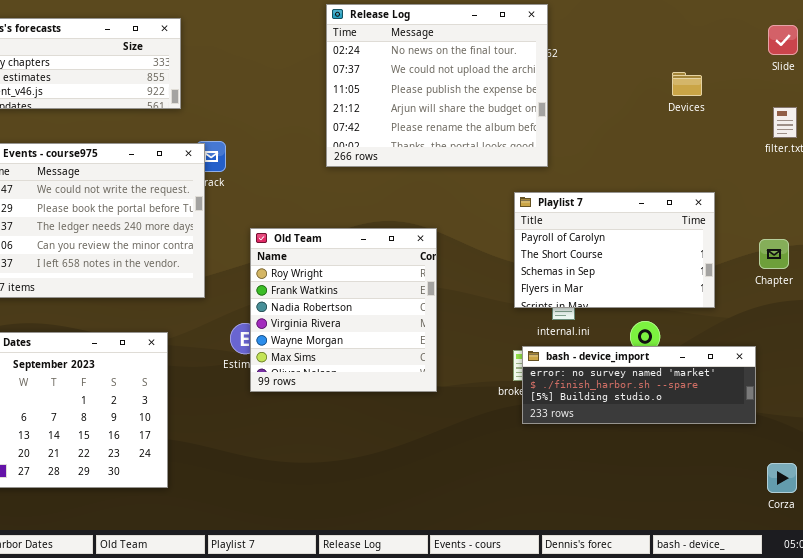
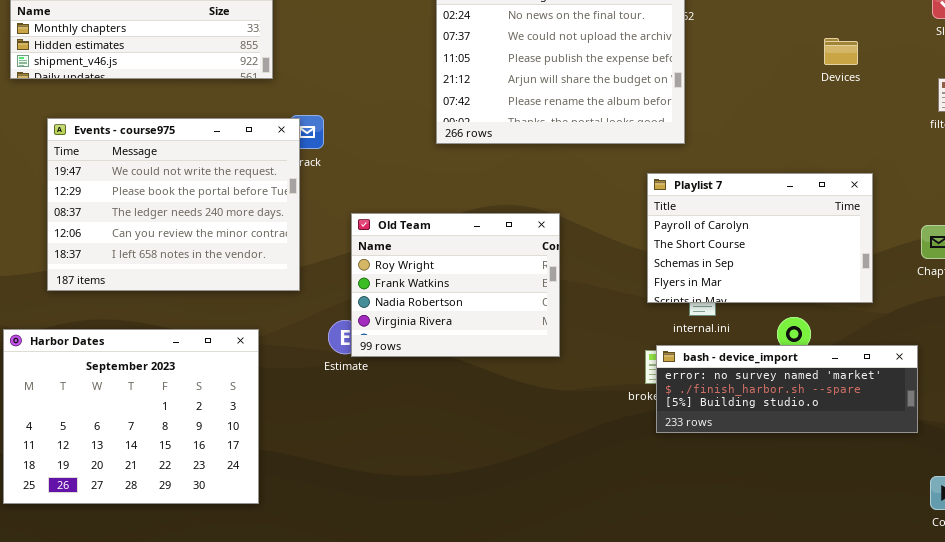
Old Team: [250,228,437,392] -> [351,213,560,357], resized

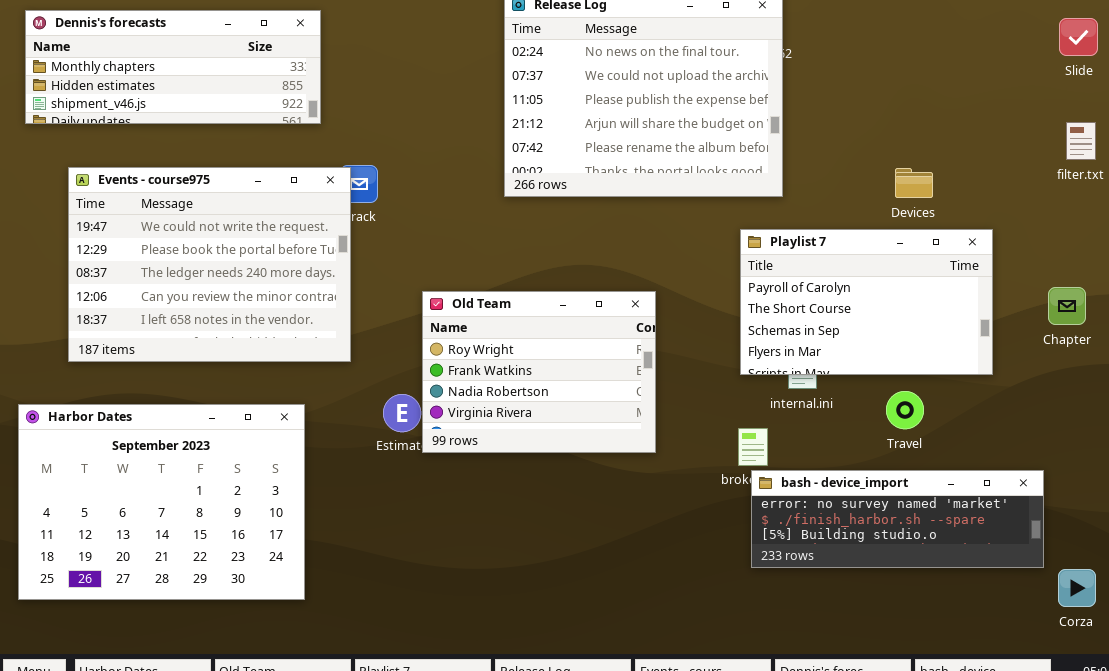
Devices: [824,38,858,65] -> [895,168,933,198], moved
Old Team: [351,213,560,357] -> [422,291,656,453], moved
bash - device_import: [656,345,918,433] -> [751,470,1044,568], moved

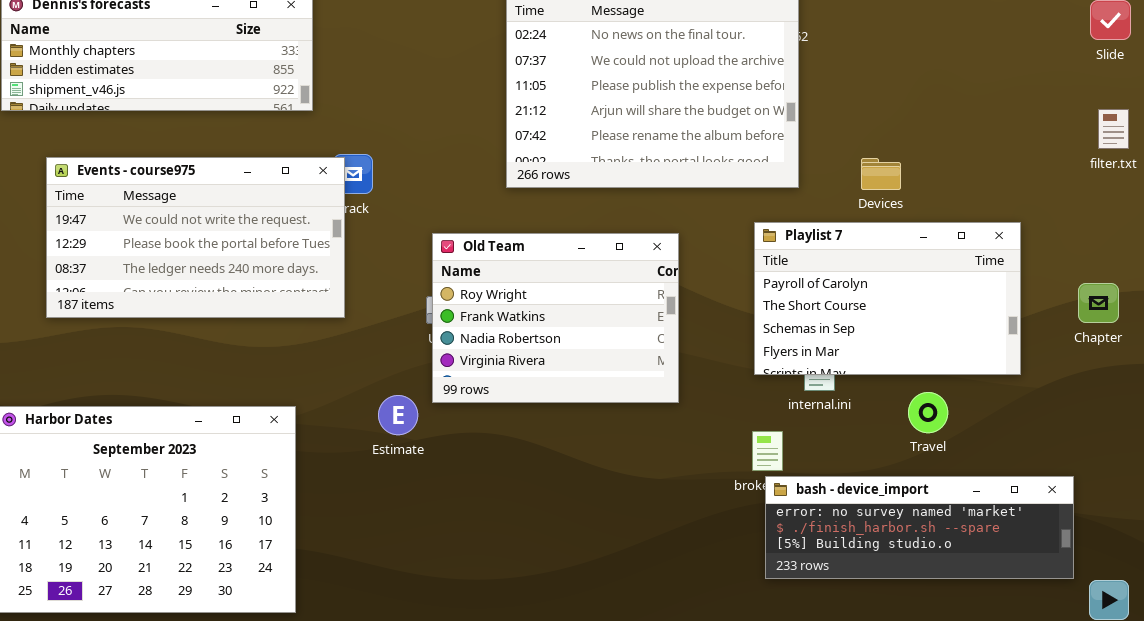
Events - course975: [68,167,351,362] -> [46,157,345,318], resized
Devices: [895,168,933,198] -> [861,158,901,190], moved
Old Team: [422,291,656,453] -> [432,233,679,403], moved

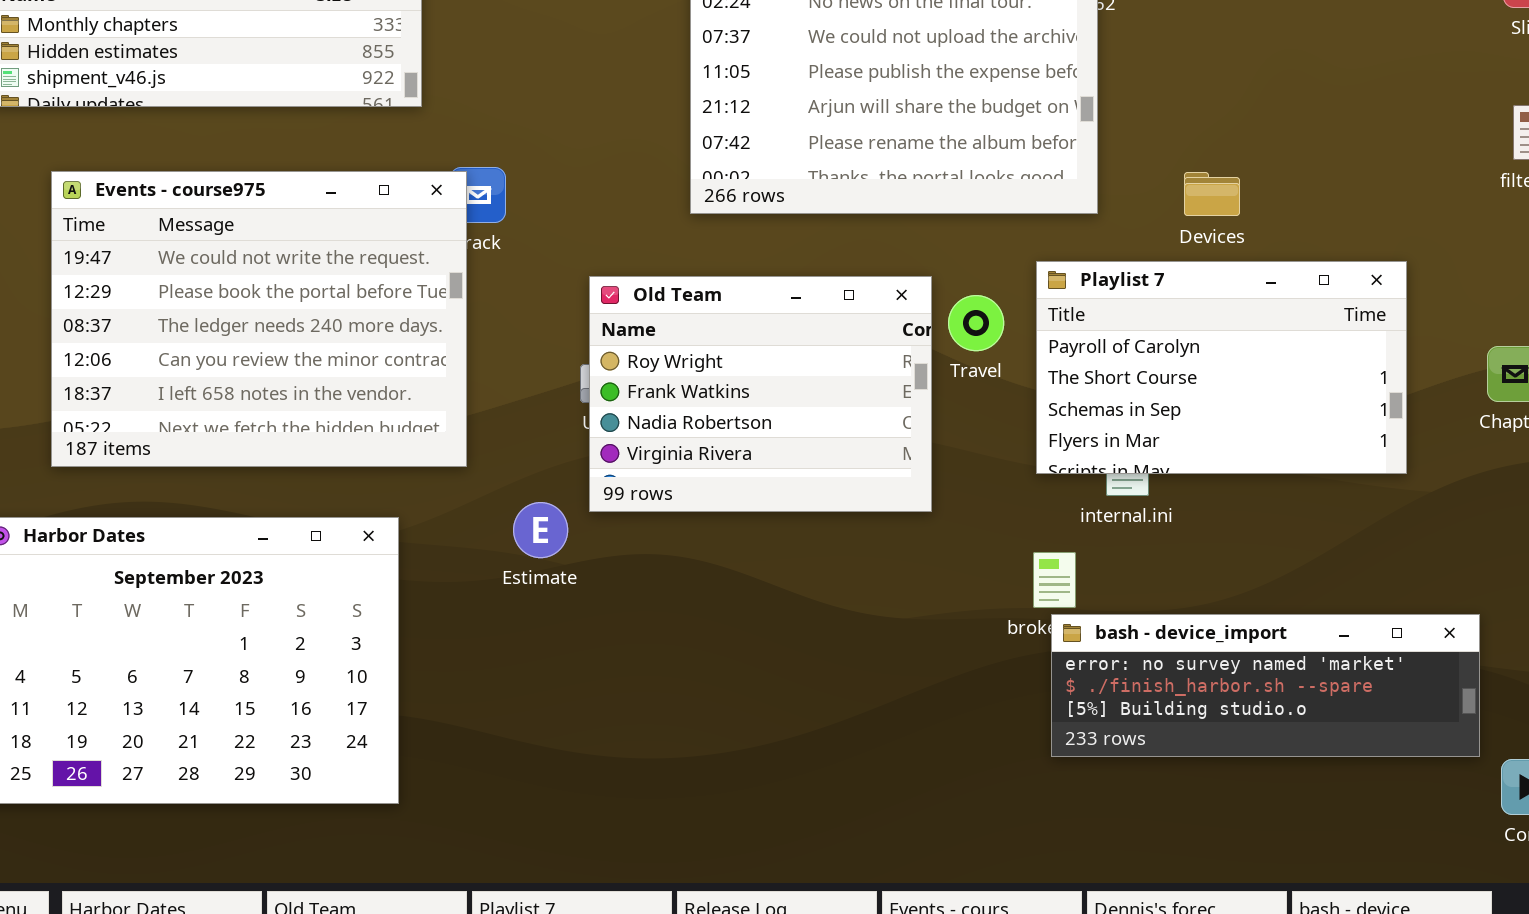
Events - course975: [46,157,345,318] -> [51,171,467,467], resized
Travel: [908,392,948,433] -> [948,295,1004,351], moved

